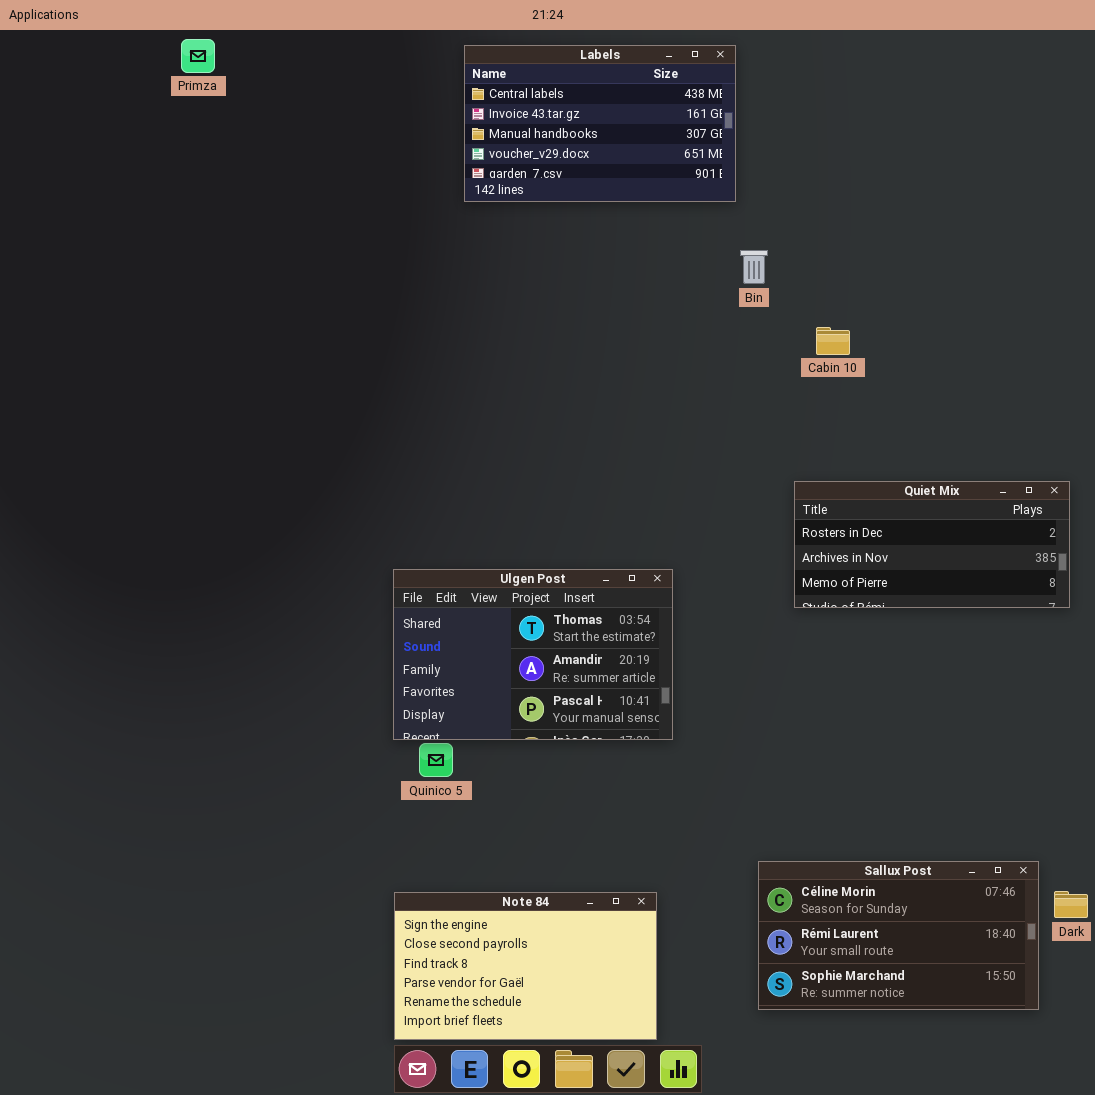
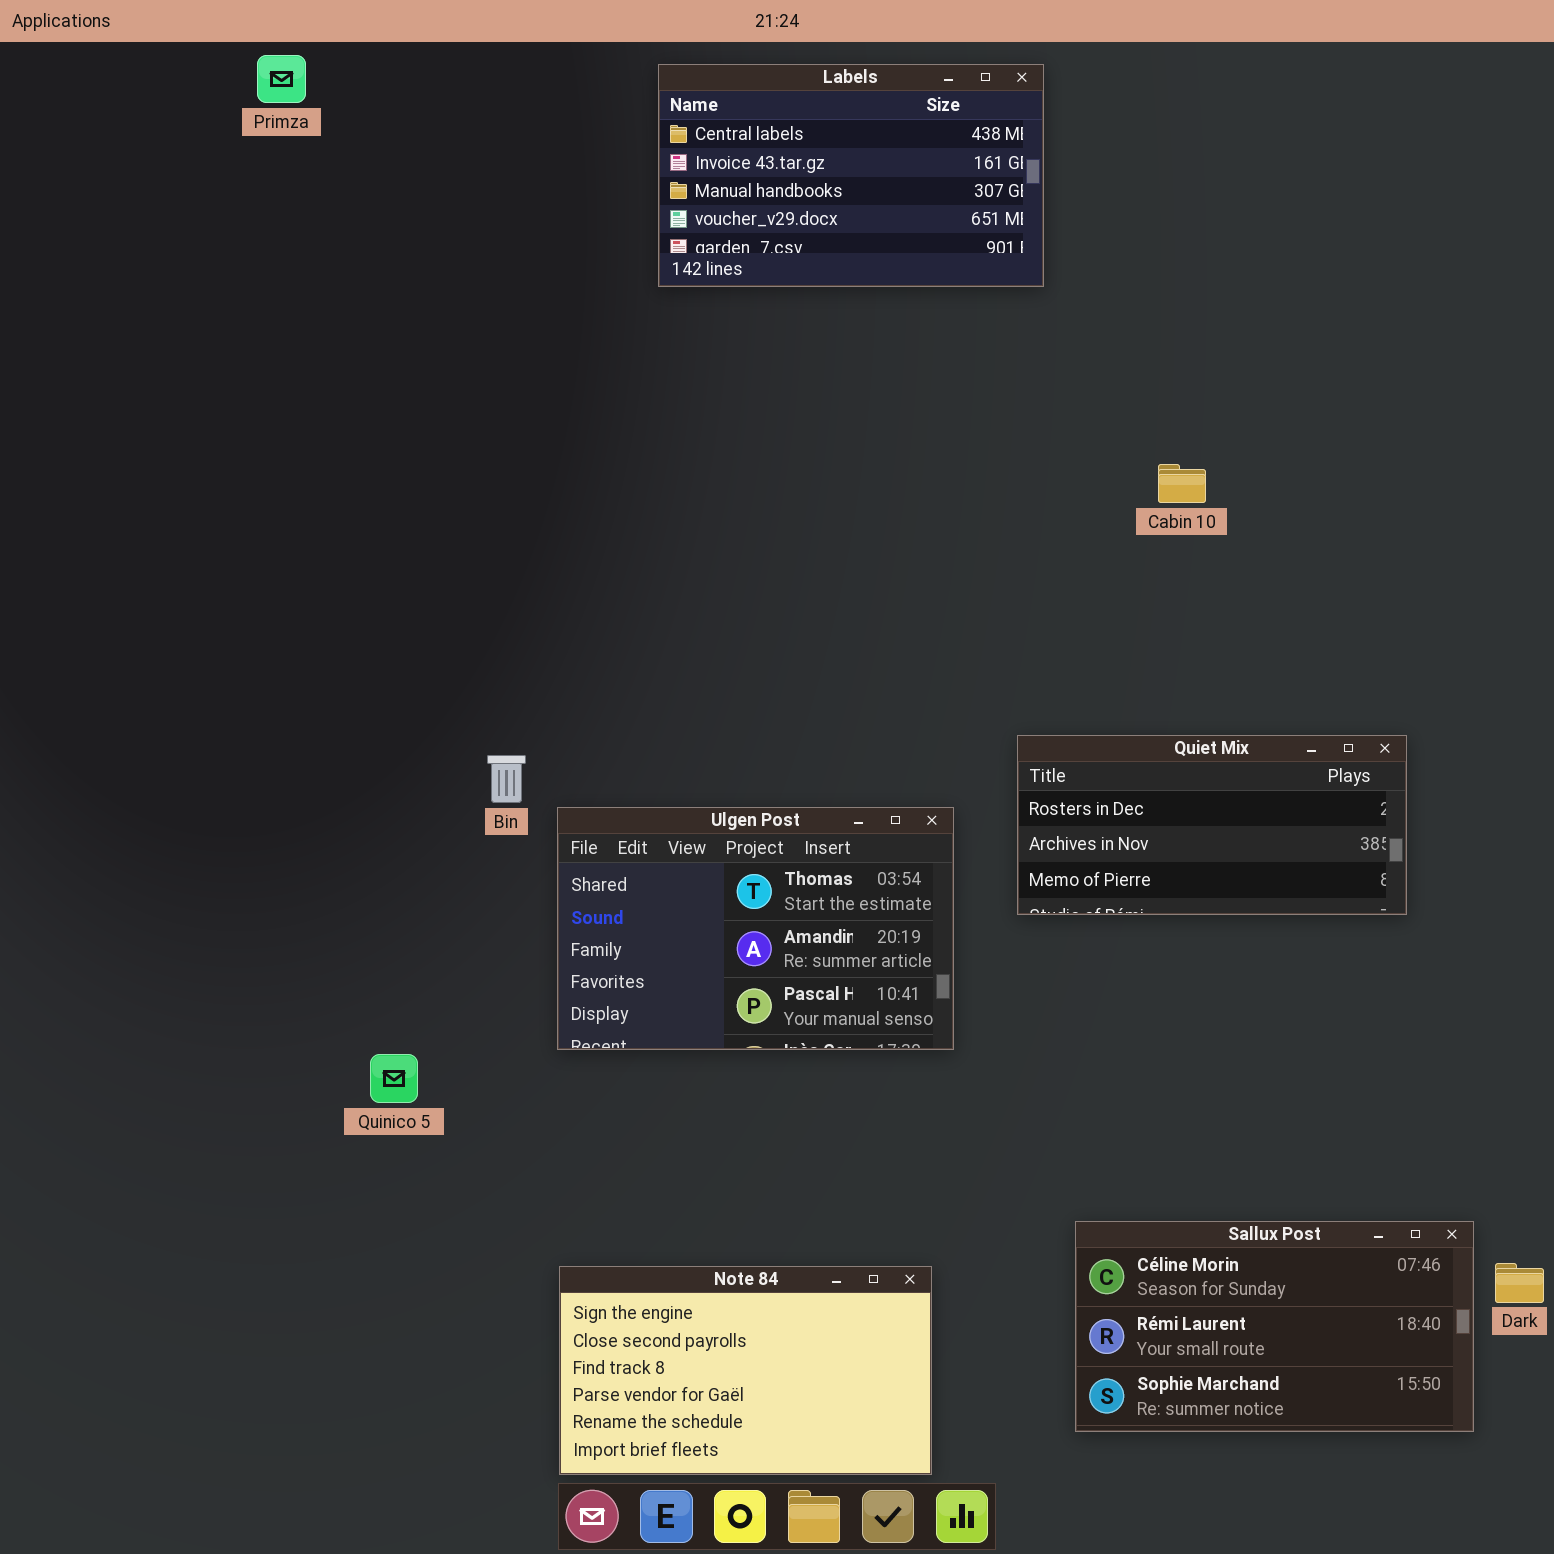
Bin: [740,250,768,284] -> [487,755,526,803], moved
Quiet Mix: [794,481,1070,608] -> [1017,735,1407,915], moved
Quinico 5: [419,743,453,777] -> [370,1054,418,1103], moved

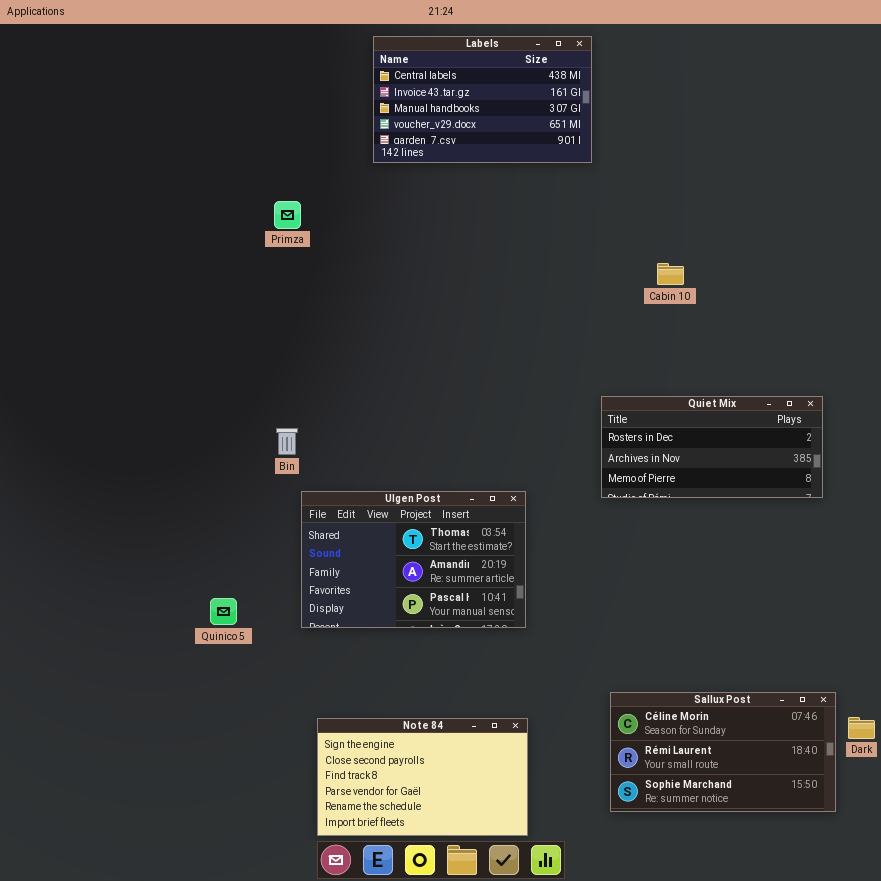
Primza: [257,55,306,103] -> [274,201,301,229], moved
Quiet Mix: [1017,735,1407,915] -> [601,396,823,498], moved
Ulgen Post: [557,807,954,1050] -> [301,491,526,628], moved

